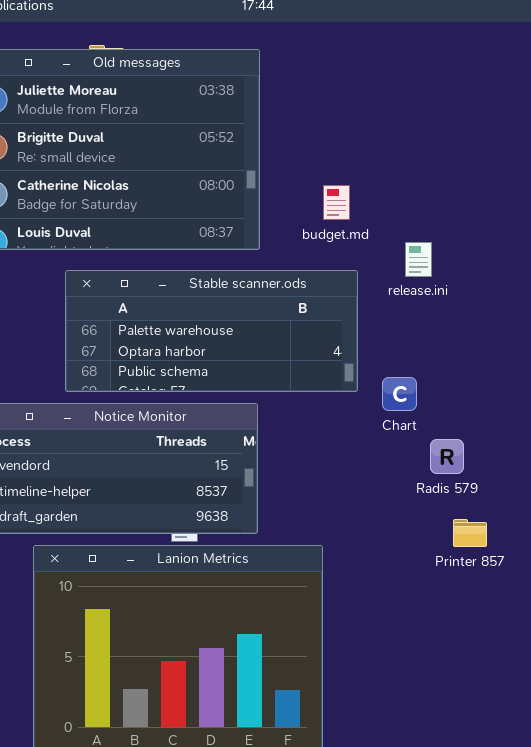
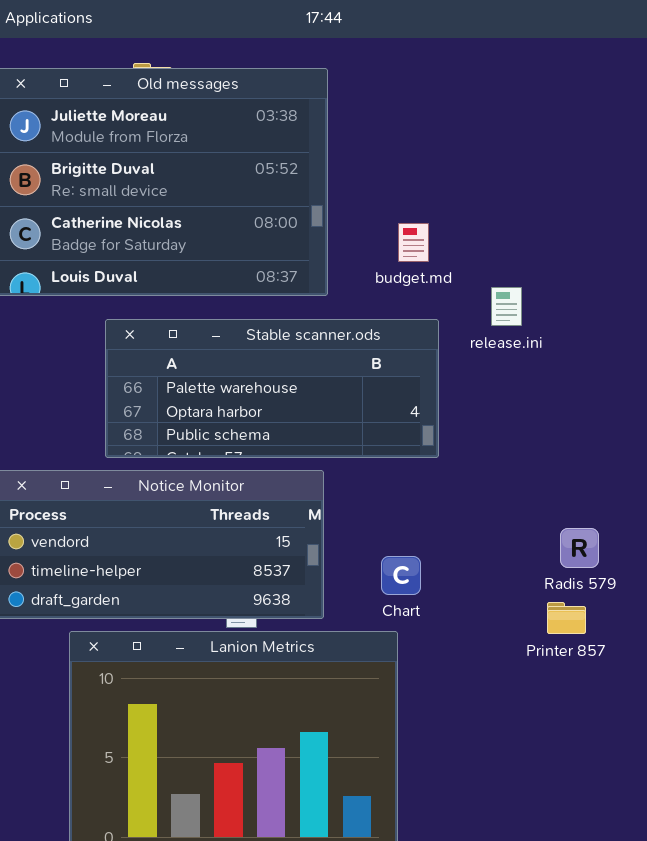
Chart: [382,377,417,411] -> [381,556,421,595], moved
Radis 579: [430,439,464,474] -> [560,528,599,568], moved

